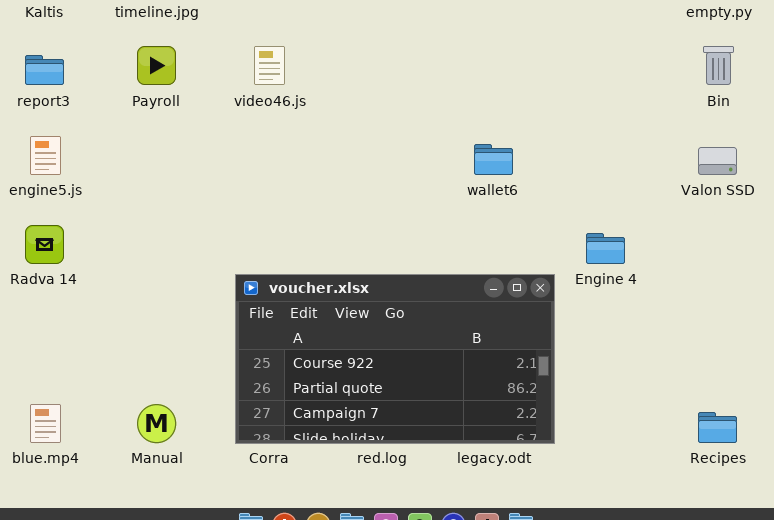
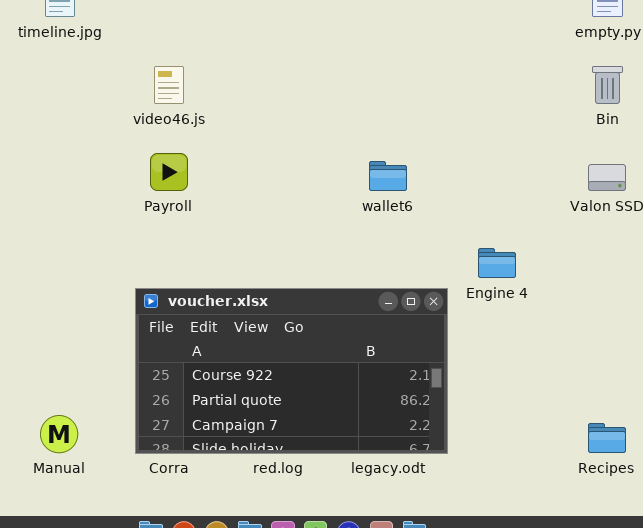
Payroll: [137,46,176,85] -> [150,153,188,191], moved

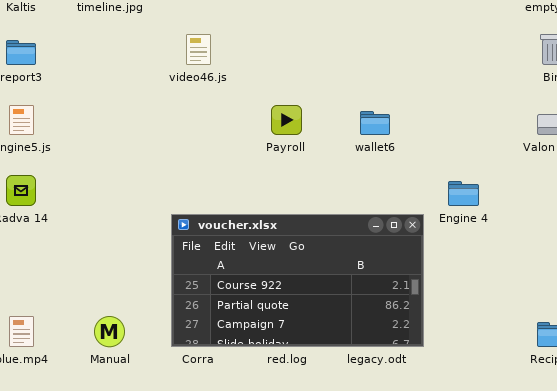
Payroll: [150,153,188,191] -> [271,105,302,135], moved

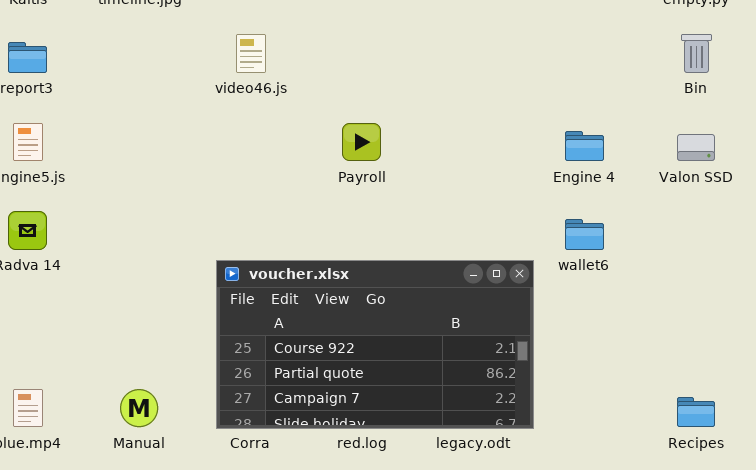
wallet6: [360,111,390,135] -> [565,219,604,250], moved
Engine 4: [448,181,479,206] -> [565,131,604,161], moved

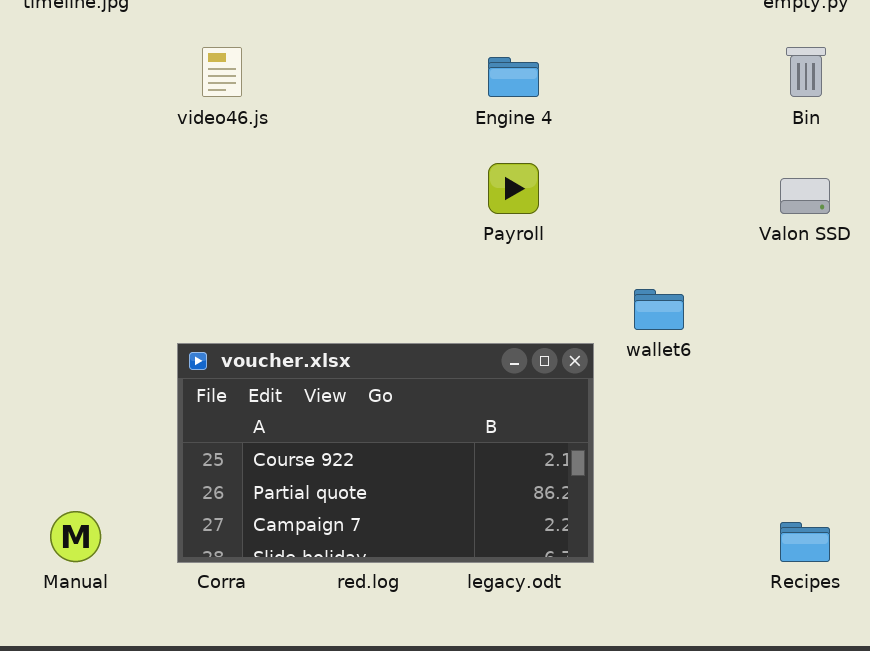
Payroll: [342,123,381,161] -> [488,163,539,214], moved
Engine 4: [565,131,604,161] -> [488,57,539,97], moved

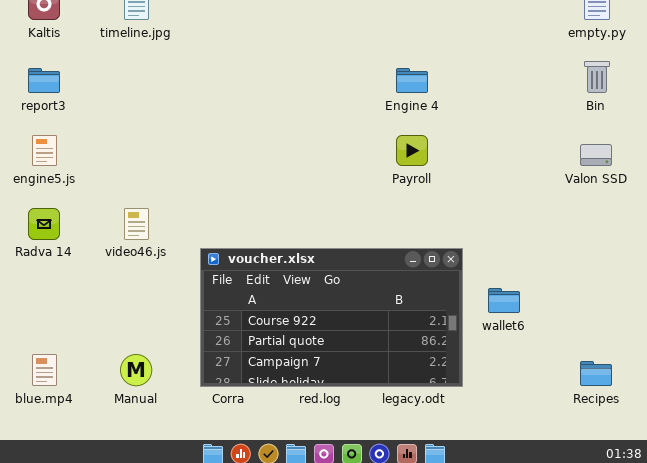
video46.js: [202,47,242,97] -> [124,208,149,240], moved
wallet6: [634,289,684,330] -> [488,288,520,313], moved

